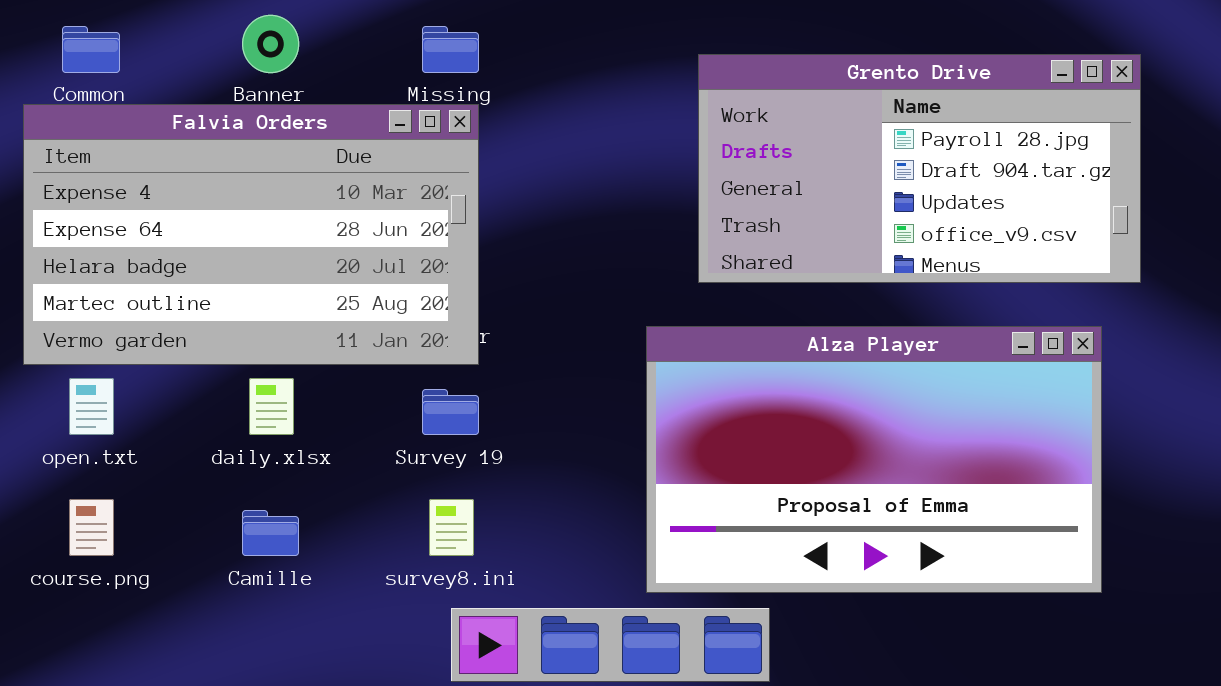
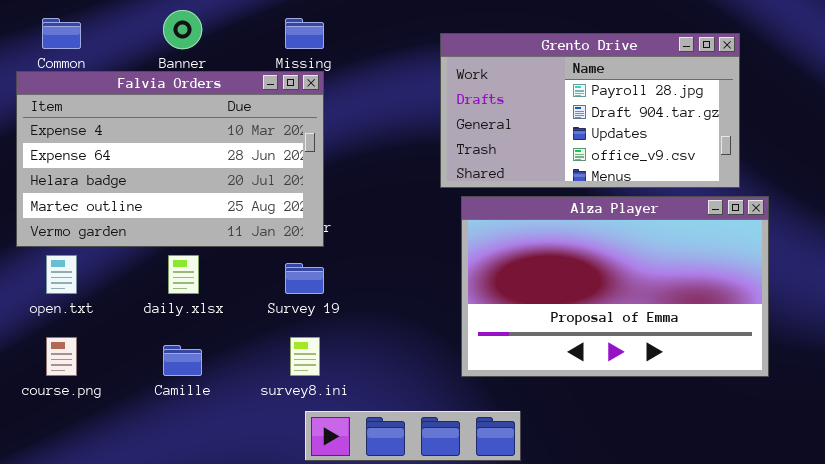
Grento Drive: [698,54,1141,283] -> [440,33,740,188], moved
Alza Player: [646,326,1102,593] -> [461,196,769,377], moved

